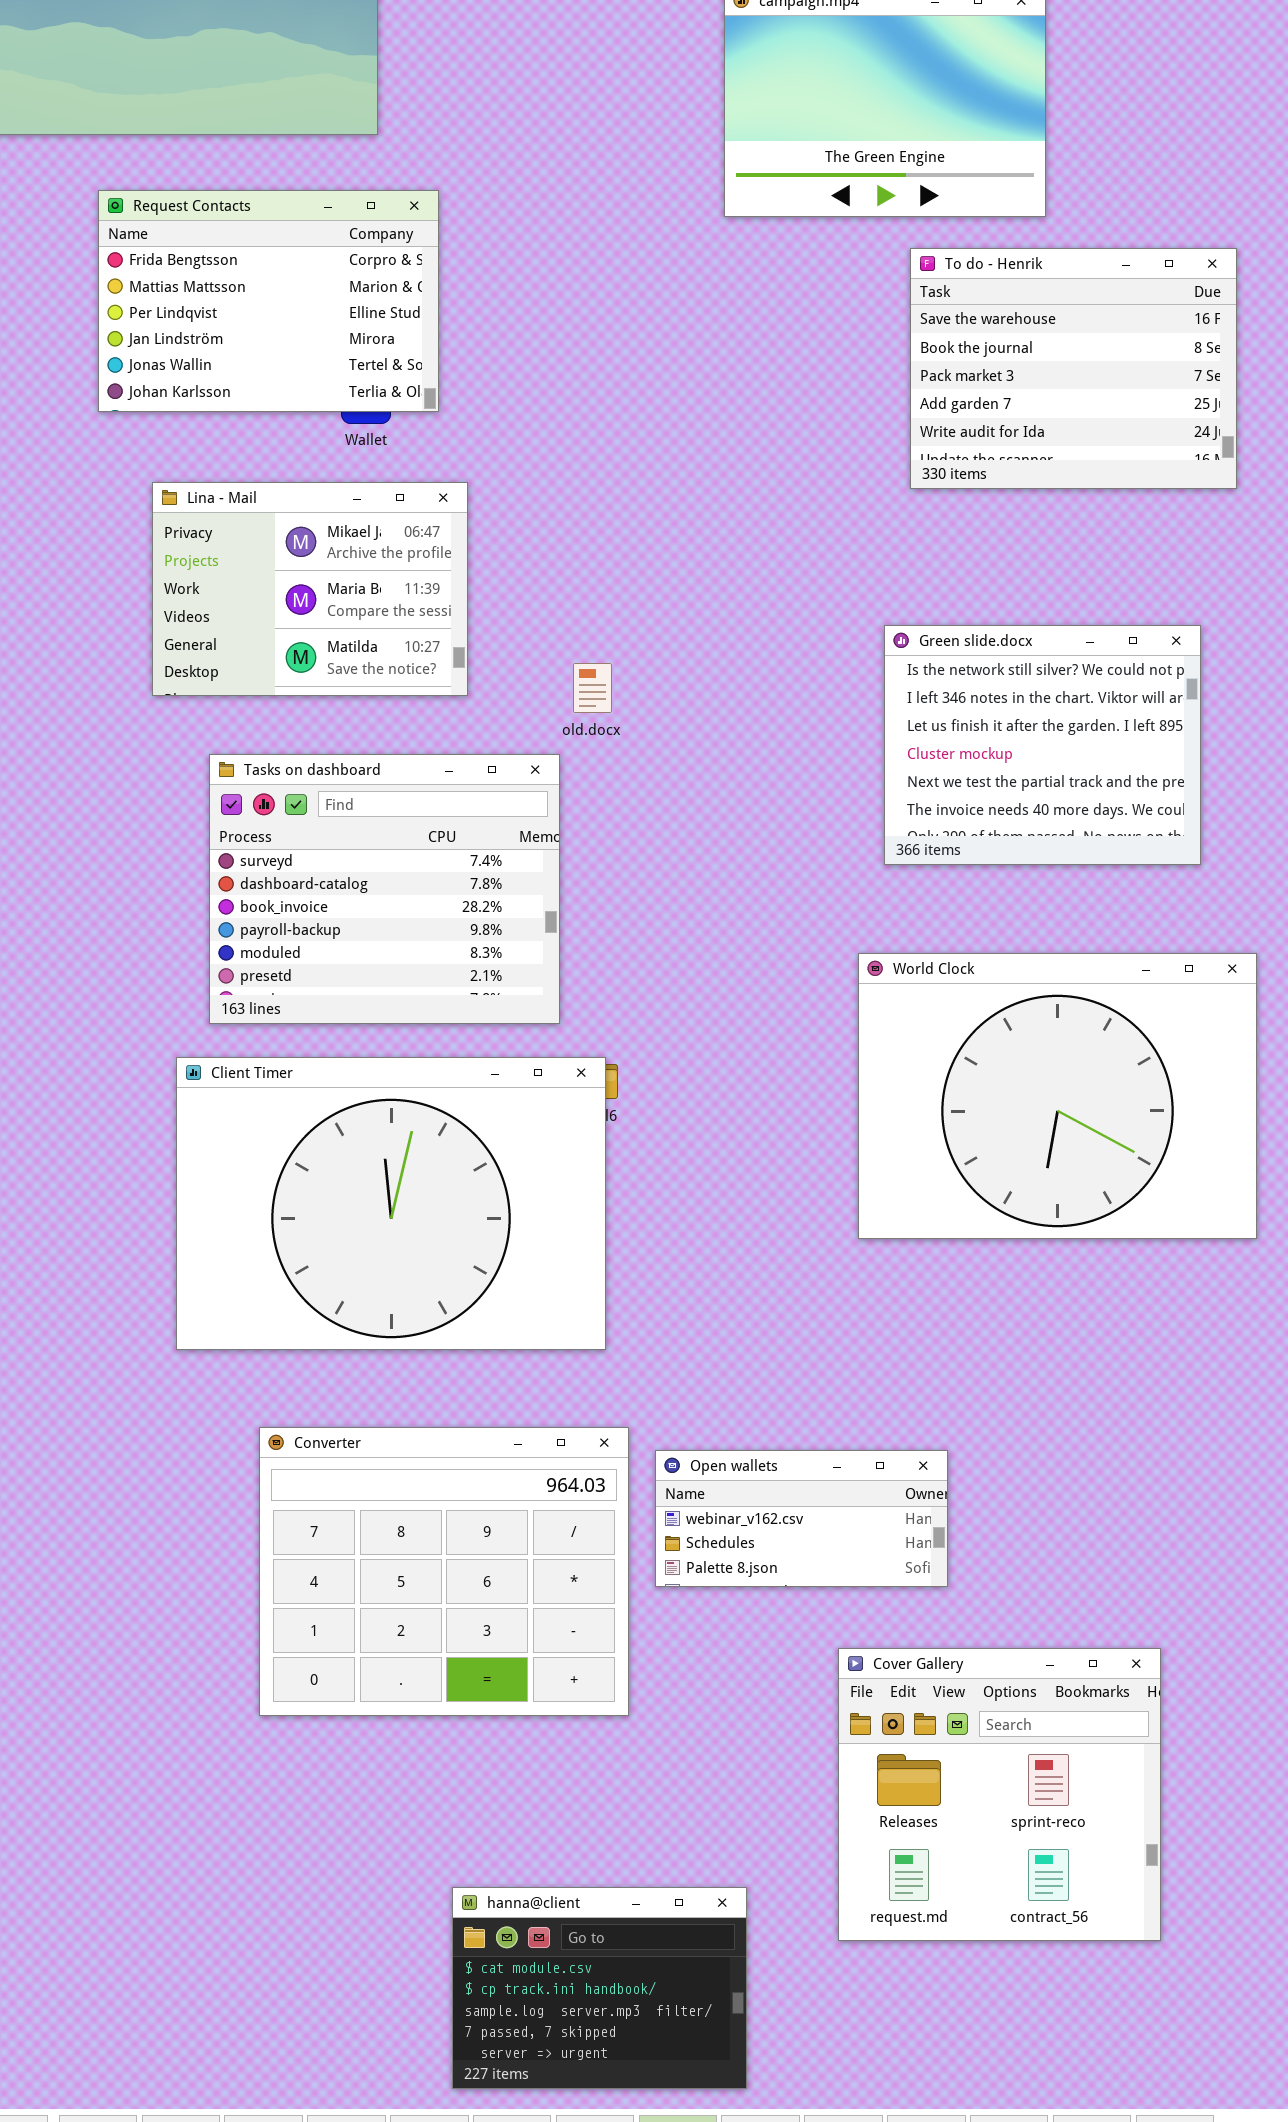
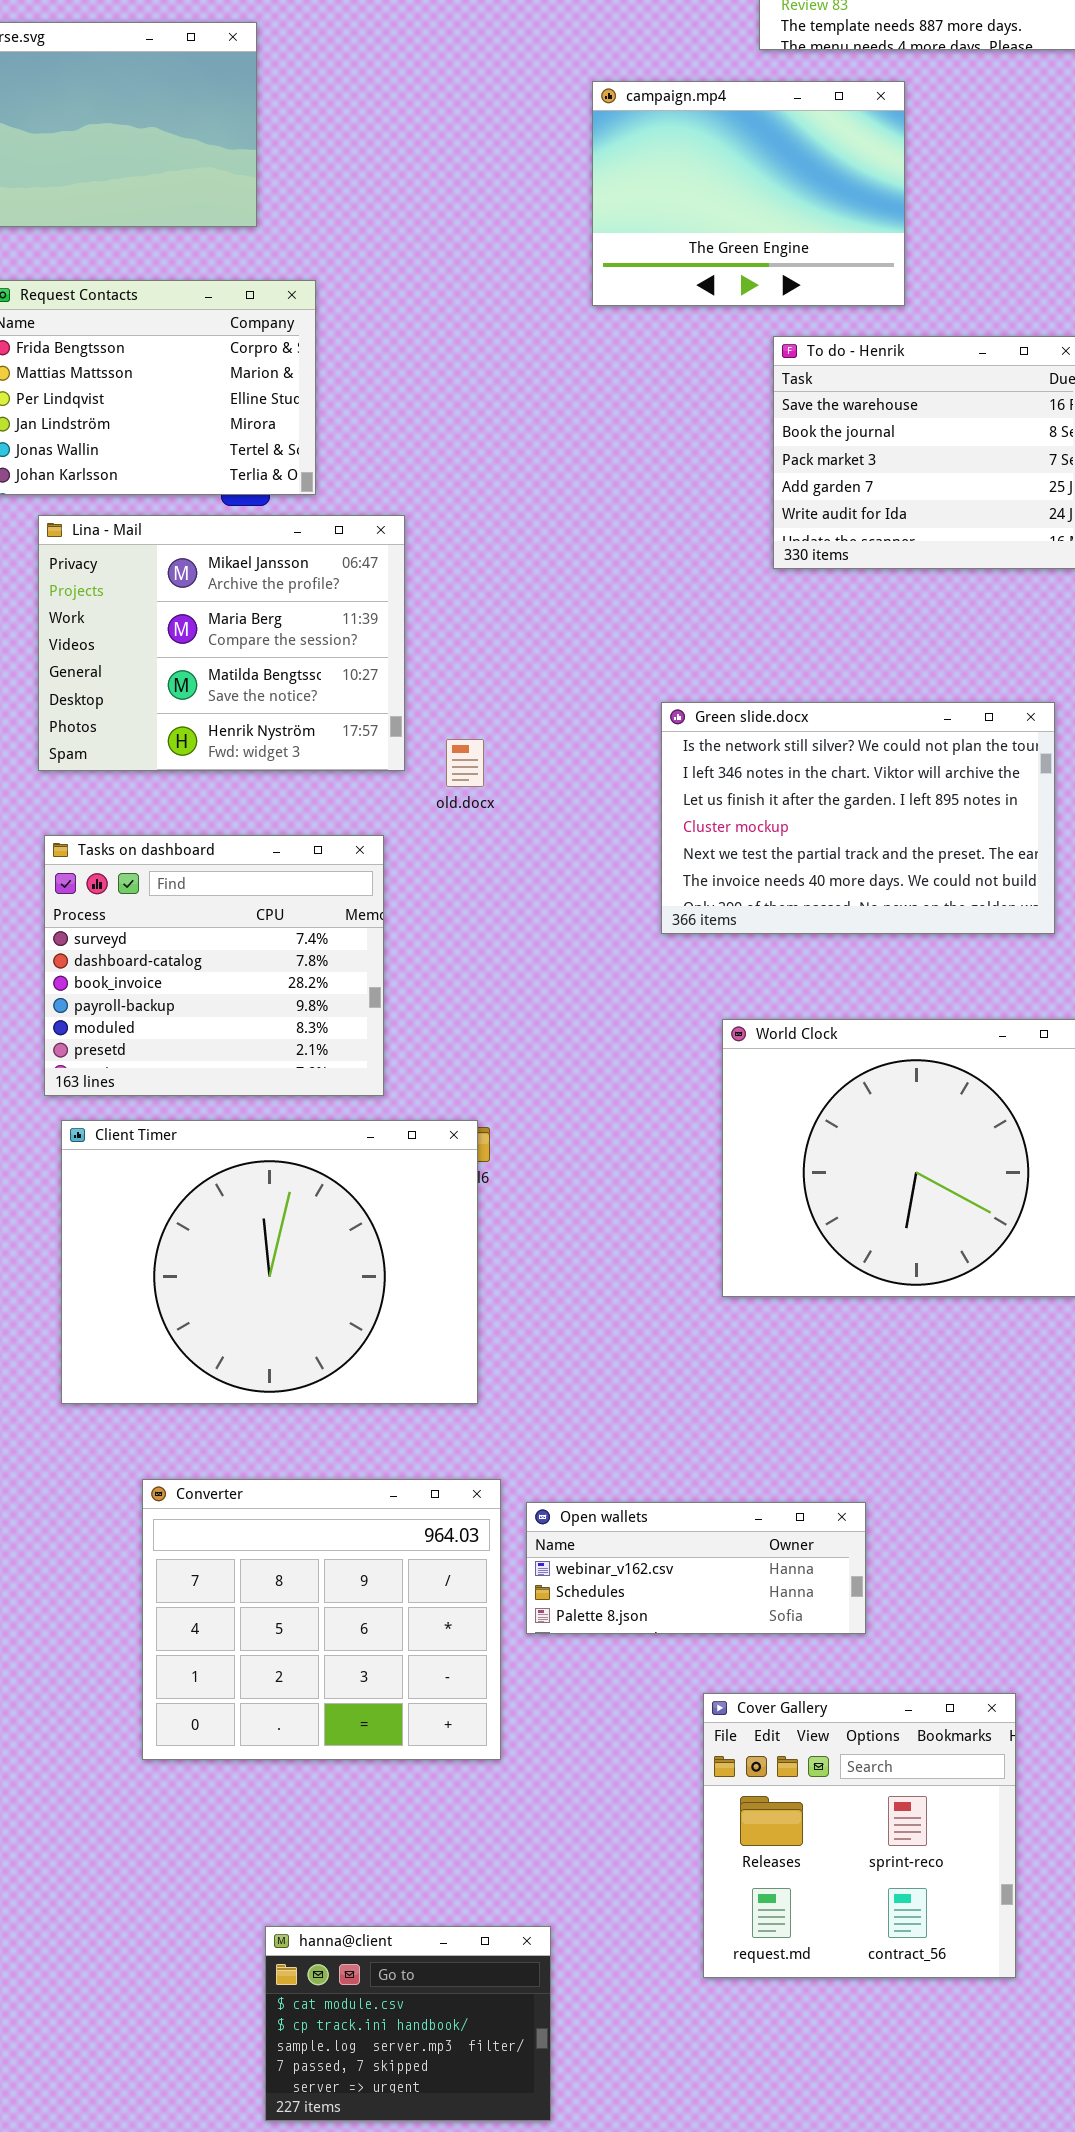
Lina - Mail: [152,482,468,696] -> [38,515,405,771], resized
Green slide.docx: [884,625,1201,865] -> [661,702,1055,934], resized
Tasks on dashboard: [209,754,560,1024] -> [44,835,384,1096], moved
Open wallets: [655,1450,948,1587] -> [526,1502,866,1634], resized
hanna@client: [452,1887,747,2089] -> [265,1926,551,2121], moved

